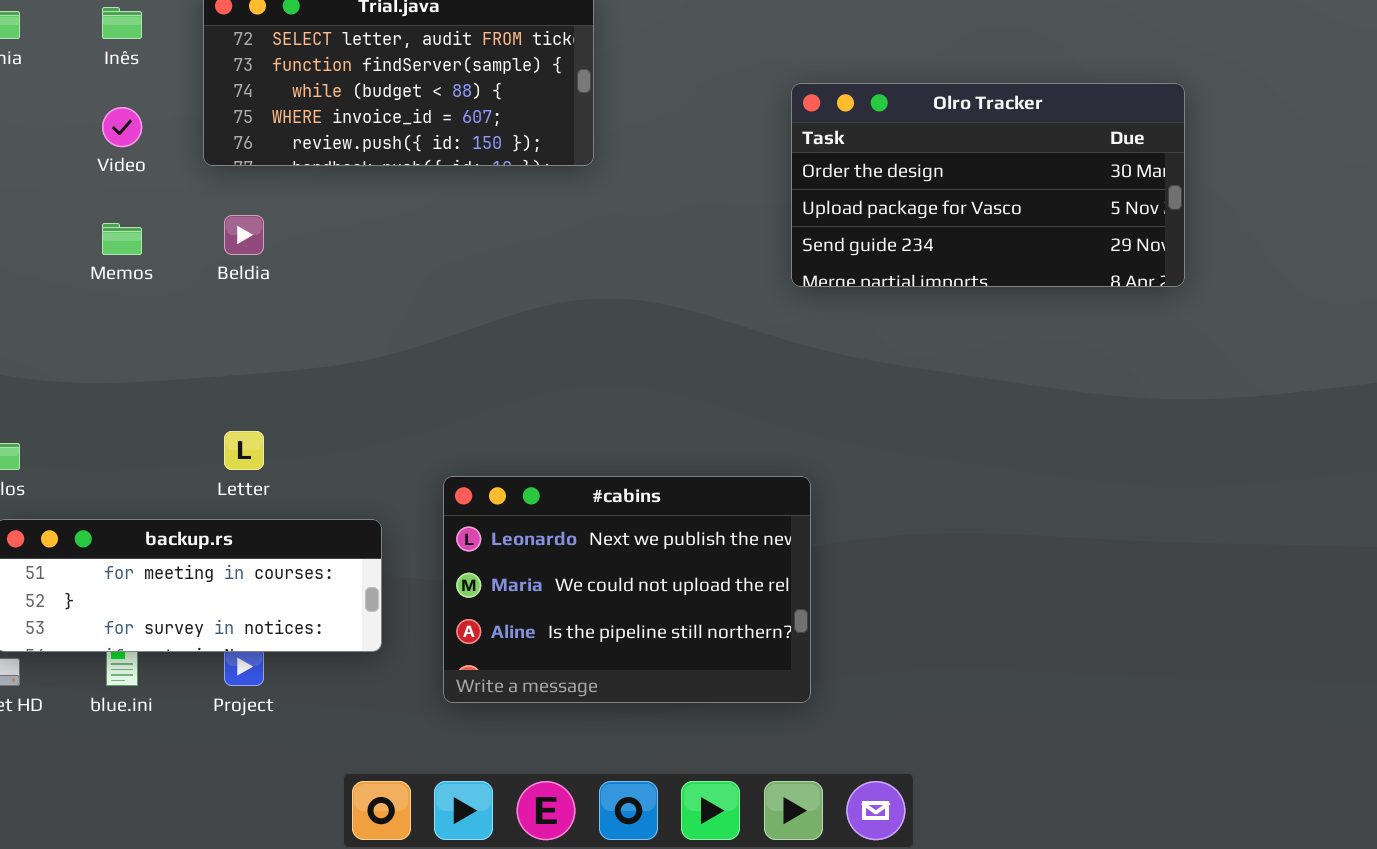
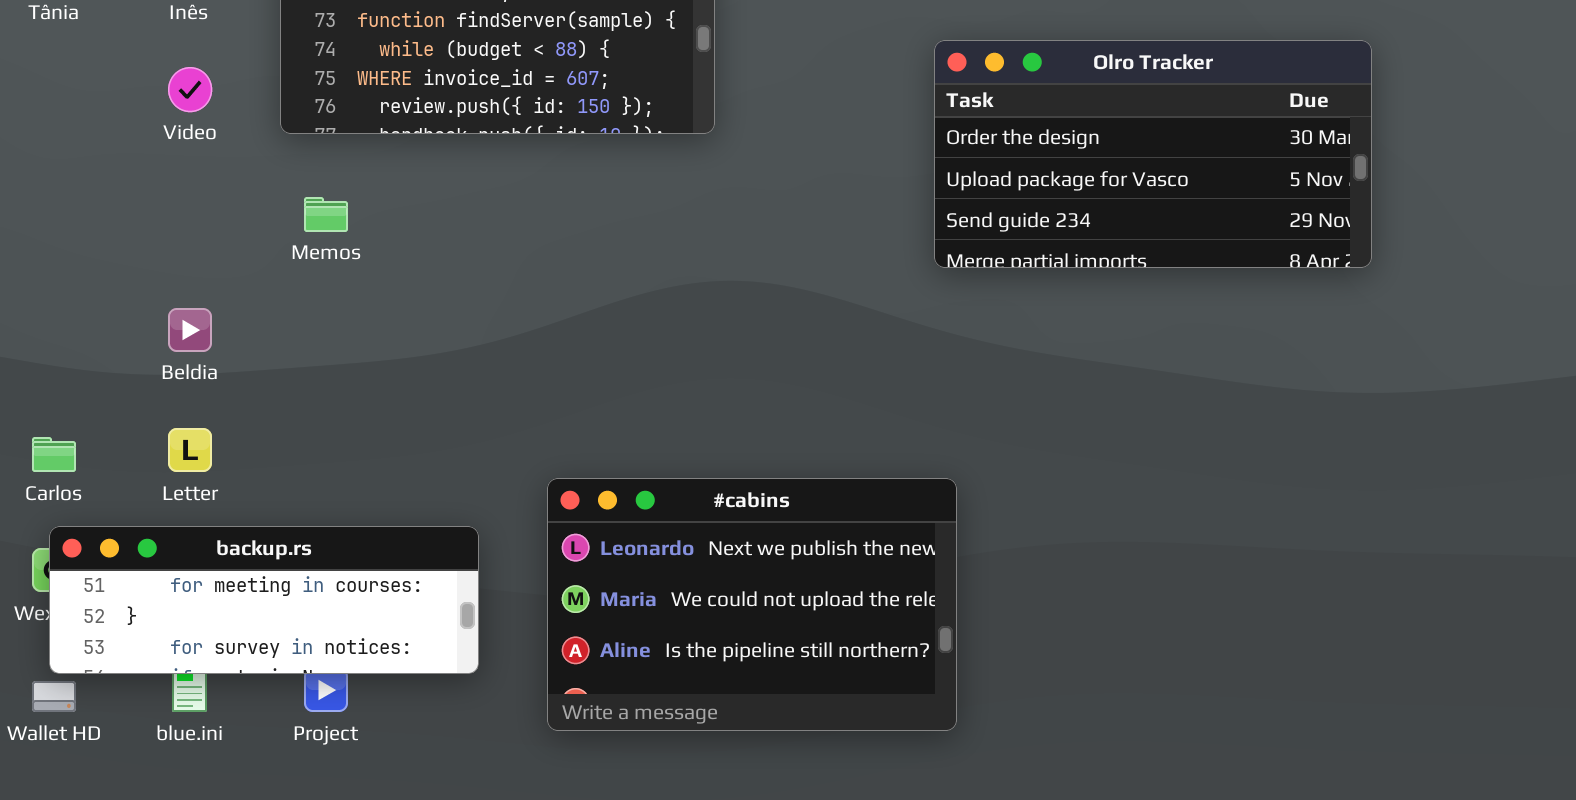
Beldia: [224,215,264,255] -> [168,308,212,352], moved
Memos: [102,223,142,255] -> [304,197,348,232], moved
Letter: [224,431,264,470] -> [168,428,212,472], moved

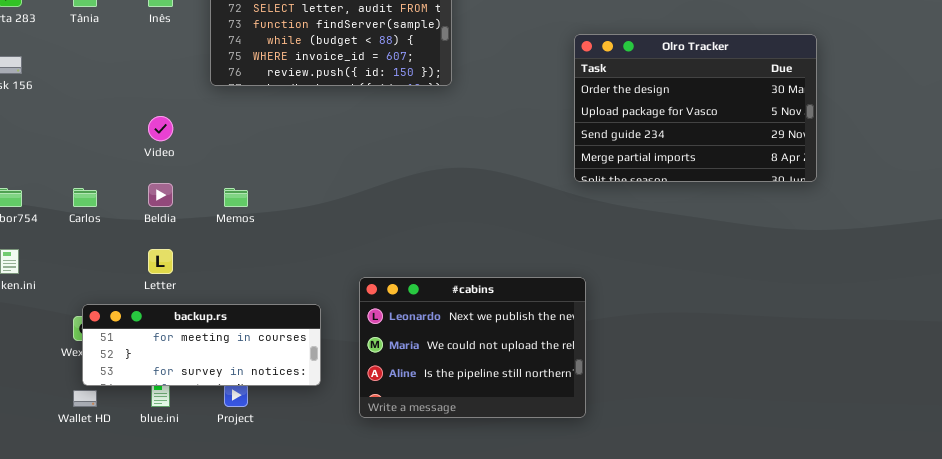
Olro Tracker: [934,40,1372,268] -> [574,34,817,182], resized
Video: [168,67,212,112] -> [148,116,173,141], moved
Memos: [304,197,348,232] -> [224,188,248,207], moved
Carlos: [32,437,76,472] -> [73,188,97,207], moved

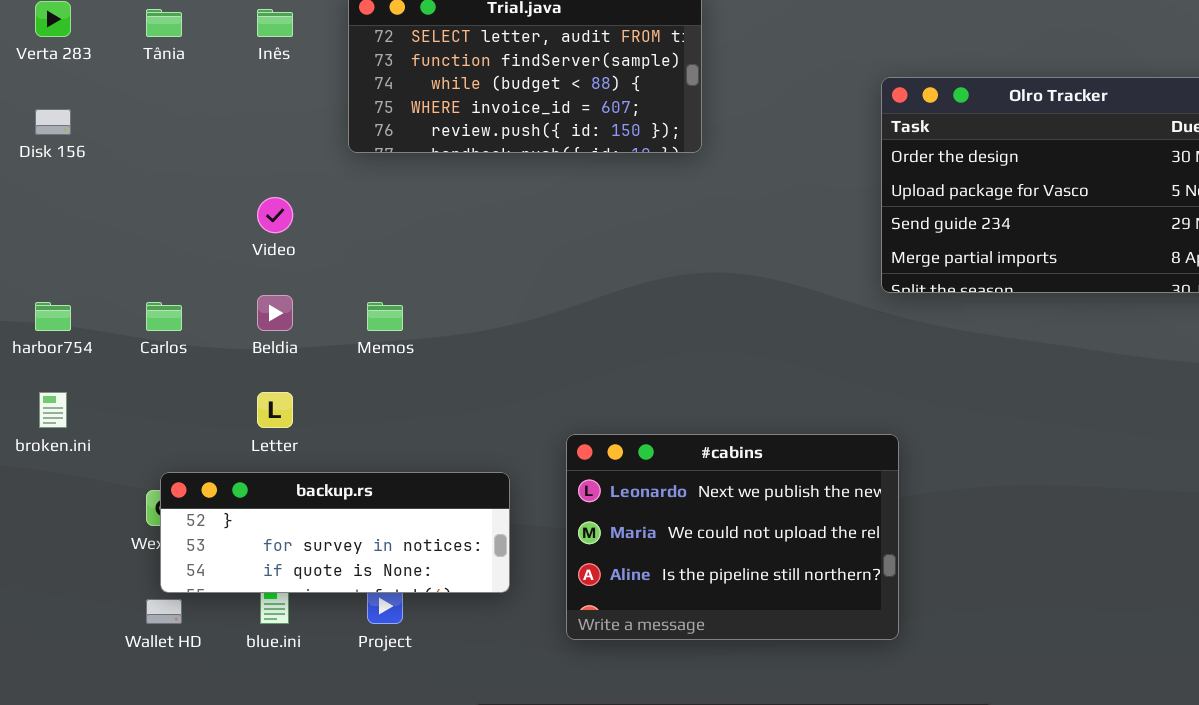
backup.rs: [82,304,321,386] -> [160,472,510,593], scrolled down 1 row

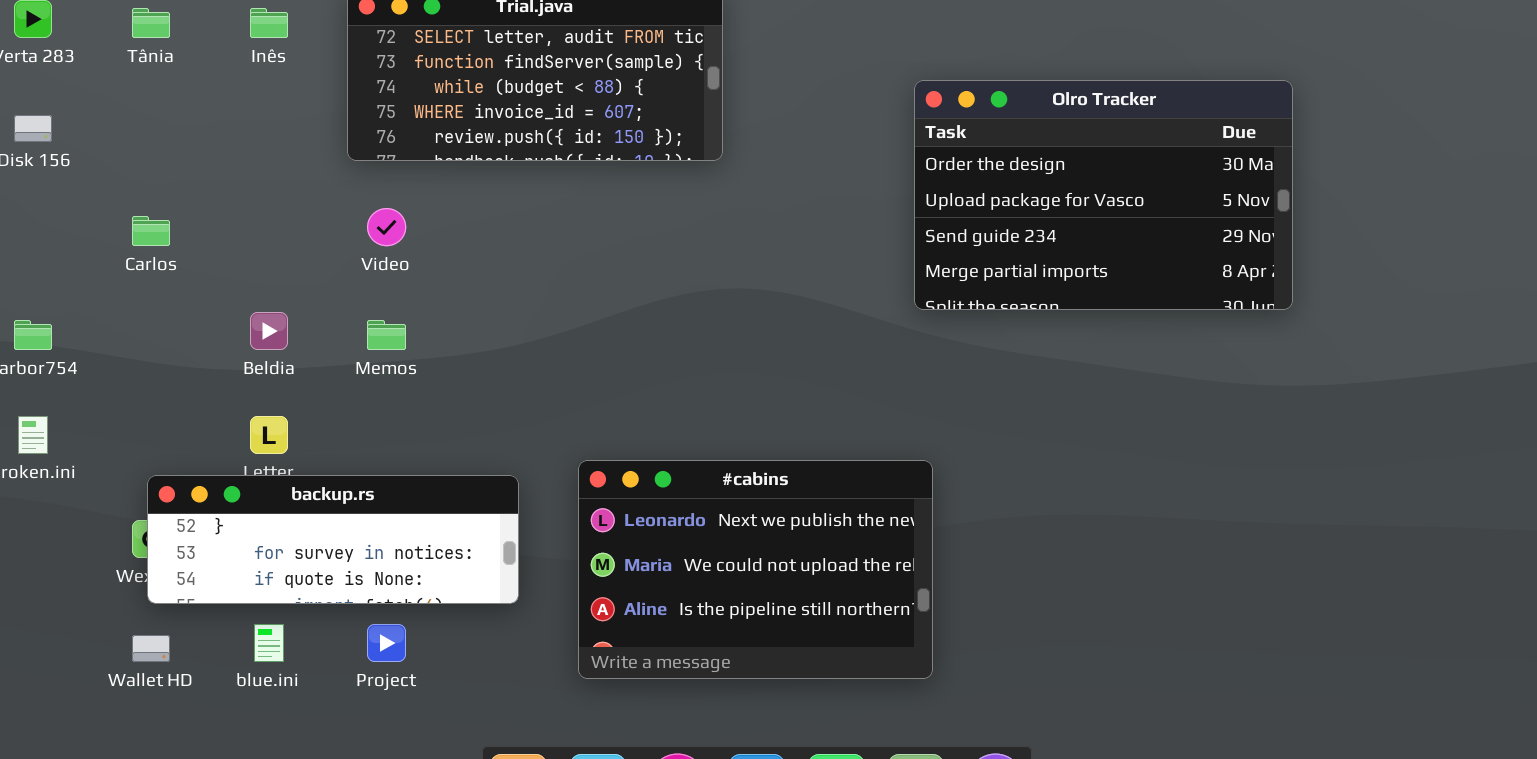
Video: [257,197,293,233] -> [367,208,406,246], moved
Carlos: [146,302,182,331] -> [132,216,170,246], moved
backup.rs: [160,472,510,593] -> [147,475,519,604], moved

